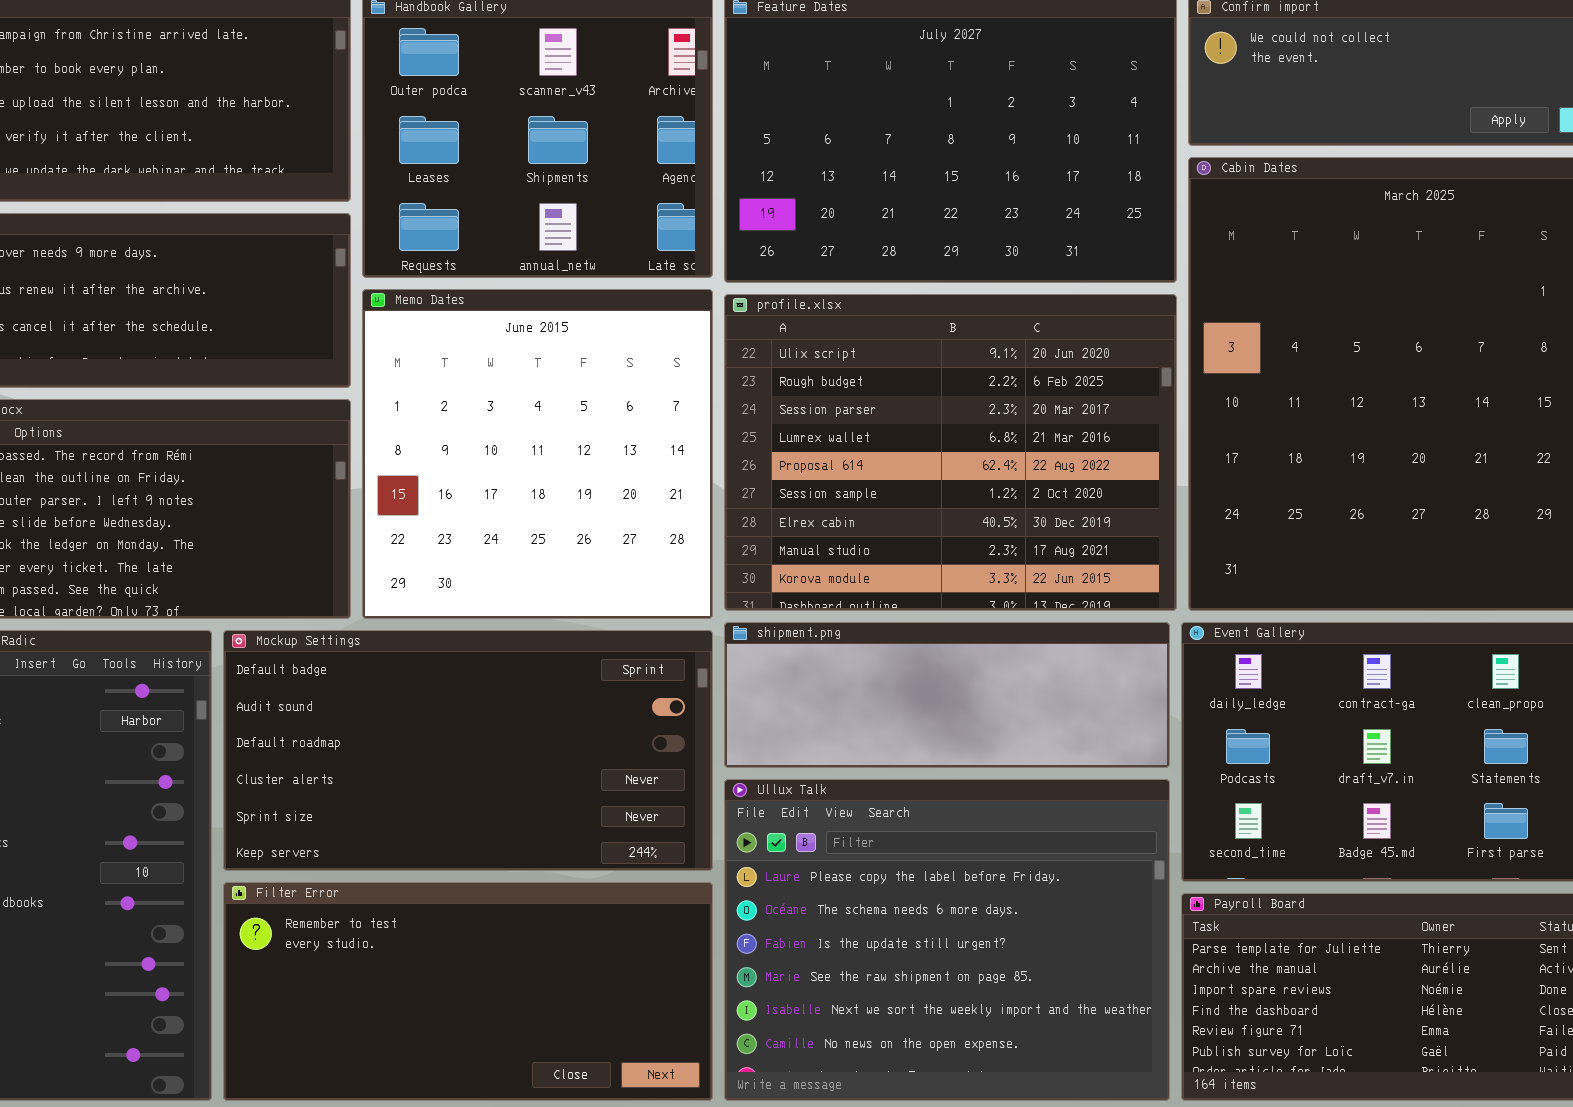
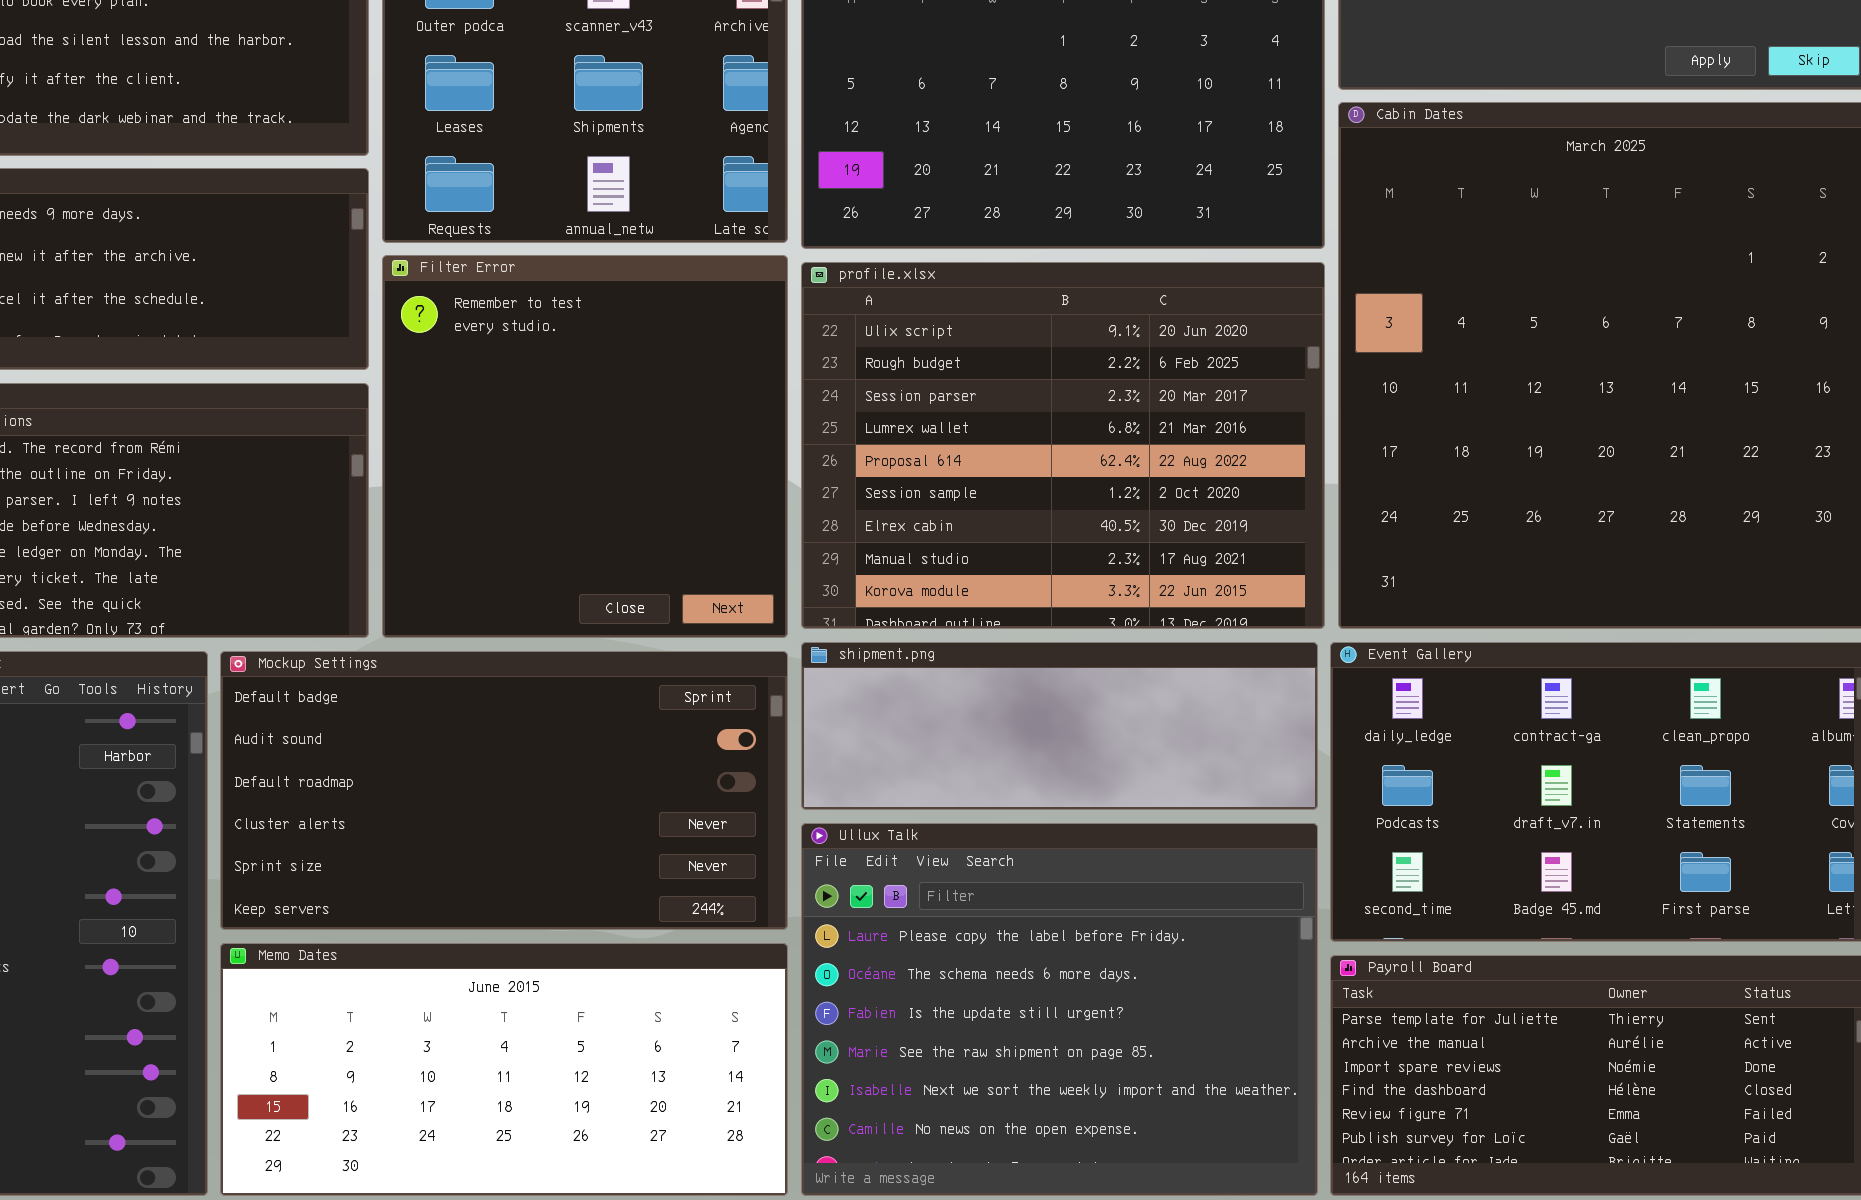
Memo Dates: [362,289,713,619] -> [220,943,788,1196], moved, resized
Filter Error: [223,882,713,1101] -> [382,255,788,638], moved, resized

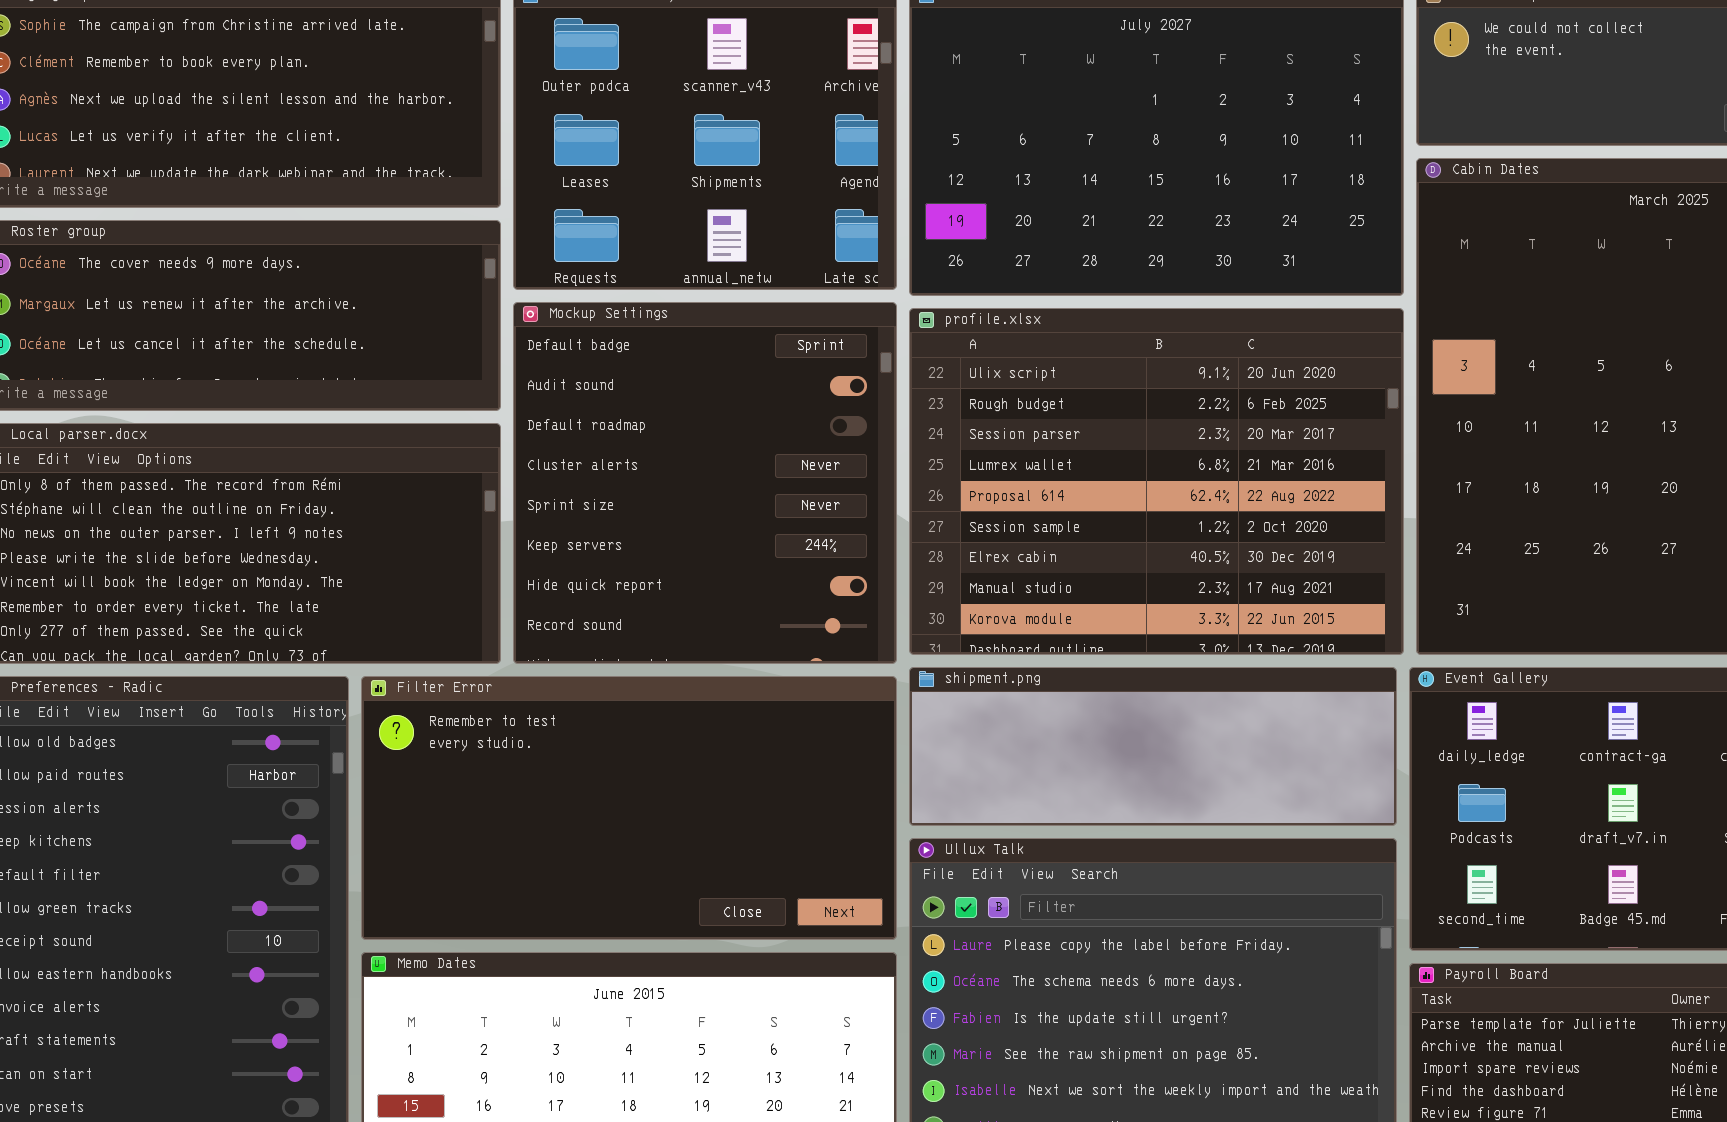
Filter Error: [382,255,788,638] -> [361,676,897,940], moved, resized
Mockup Settings: [220,651,788,930] -> [513,302,897,664], moved, resized

